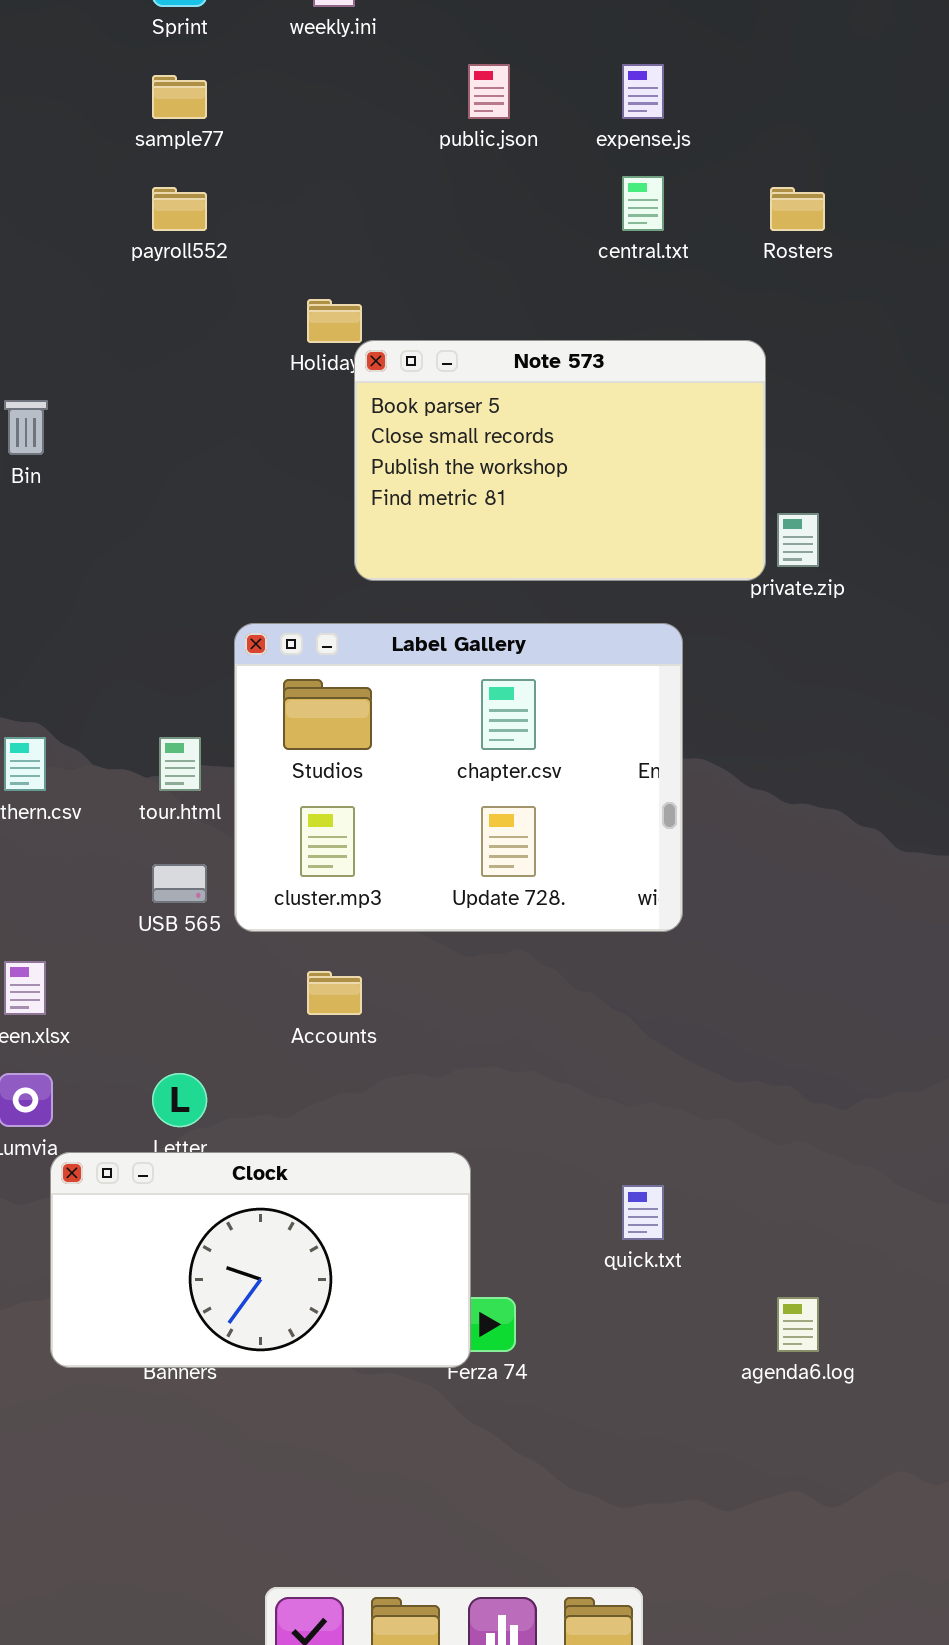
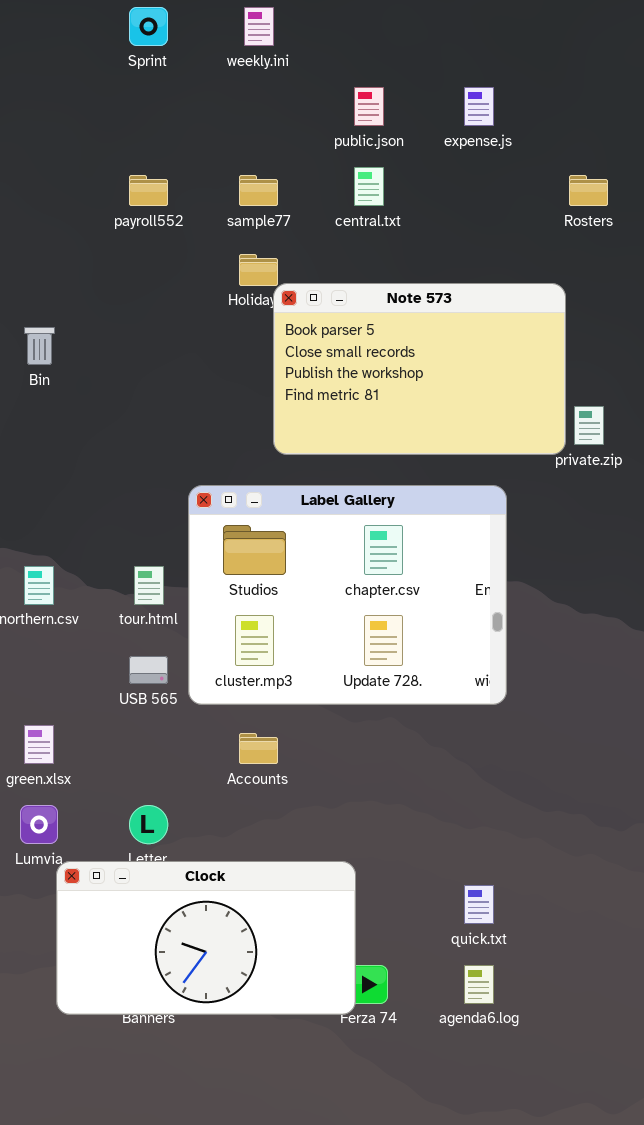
sample77: [152,75,207,119] -> [239,175,278,206], moved
central.txt: [622,176,664,231] -> [354,167,384,206], moved
agenda6.log: [777,1297,819,1352] -> [464,965,494,1004], moved

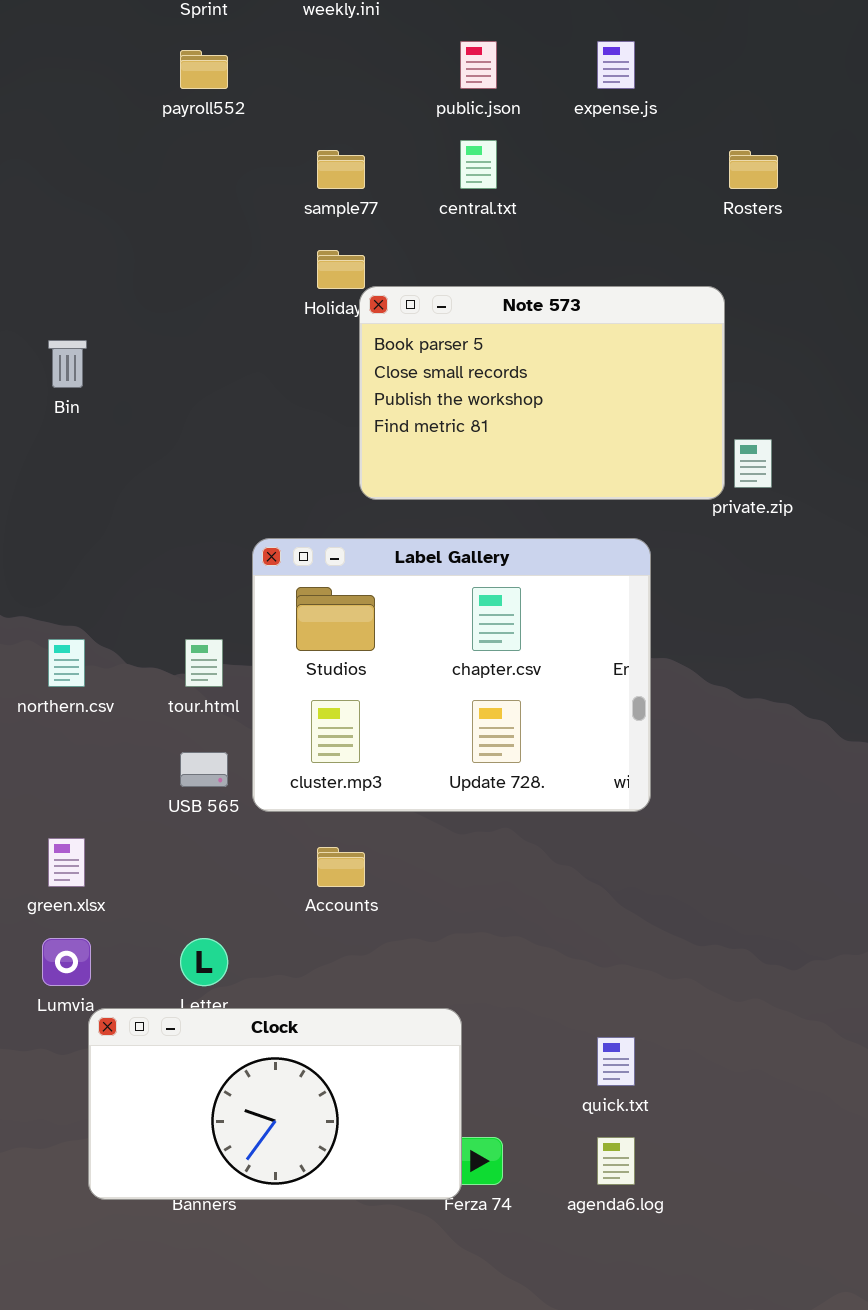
payroll552: [129,175,168,206] -> [180,50,228,89], moved

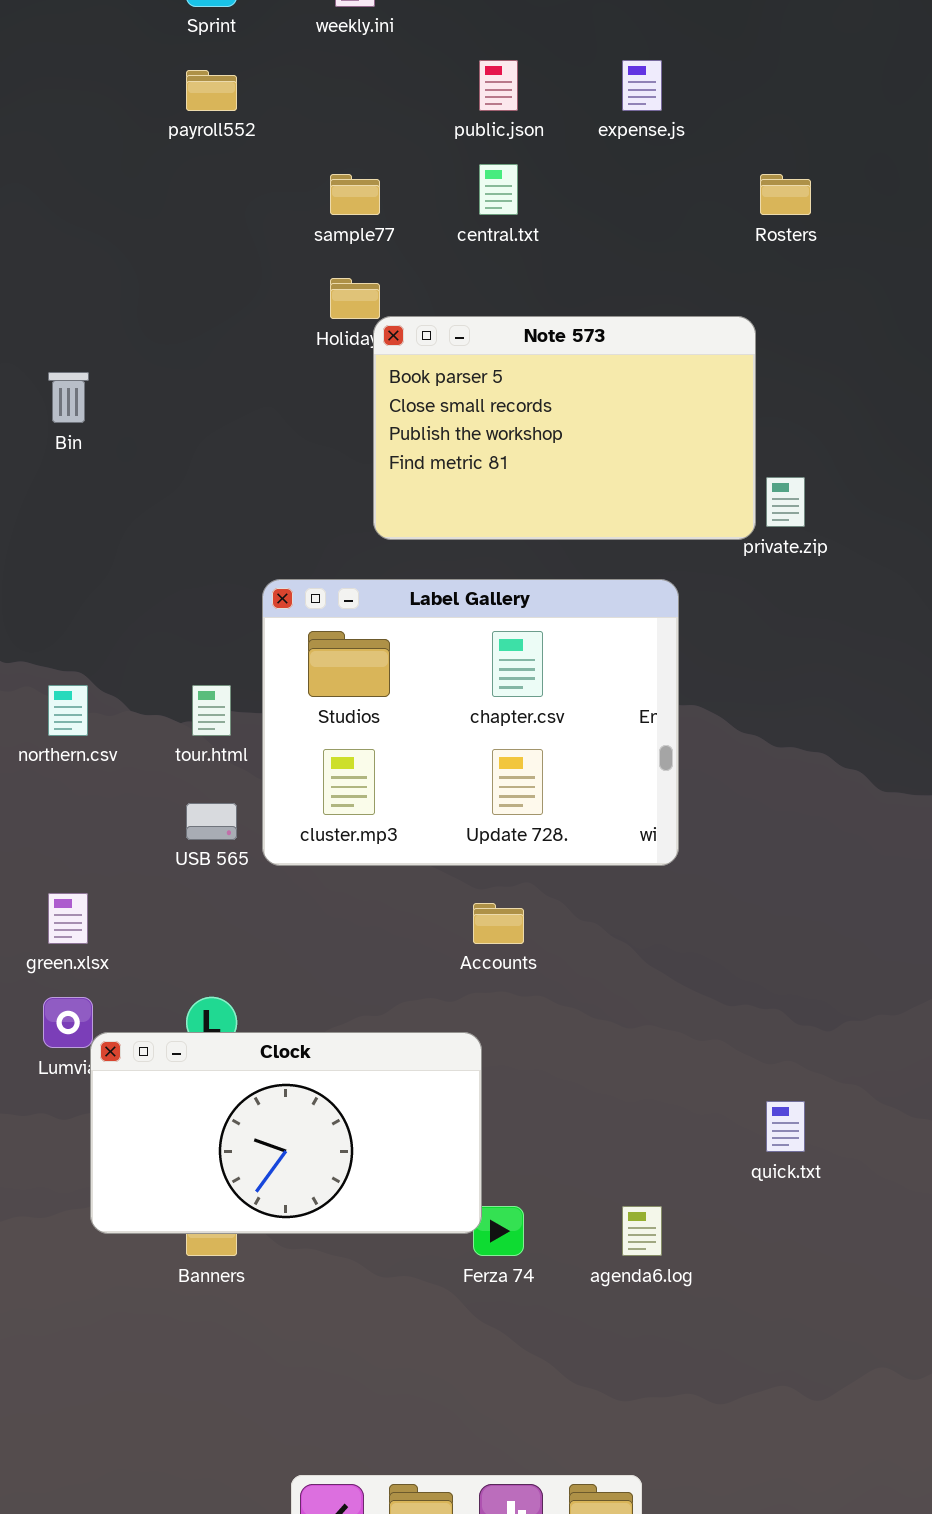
Accounts: [317,847,365,887] -> [473,903,524,944], moved
Clock: [88,1008,462,1200] -> [90,1032,482,1234], moved
quick.txt: [597,1037,635,1086] -> [766,1101,805,1152], moved

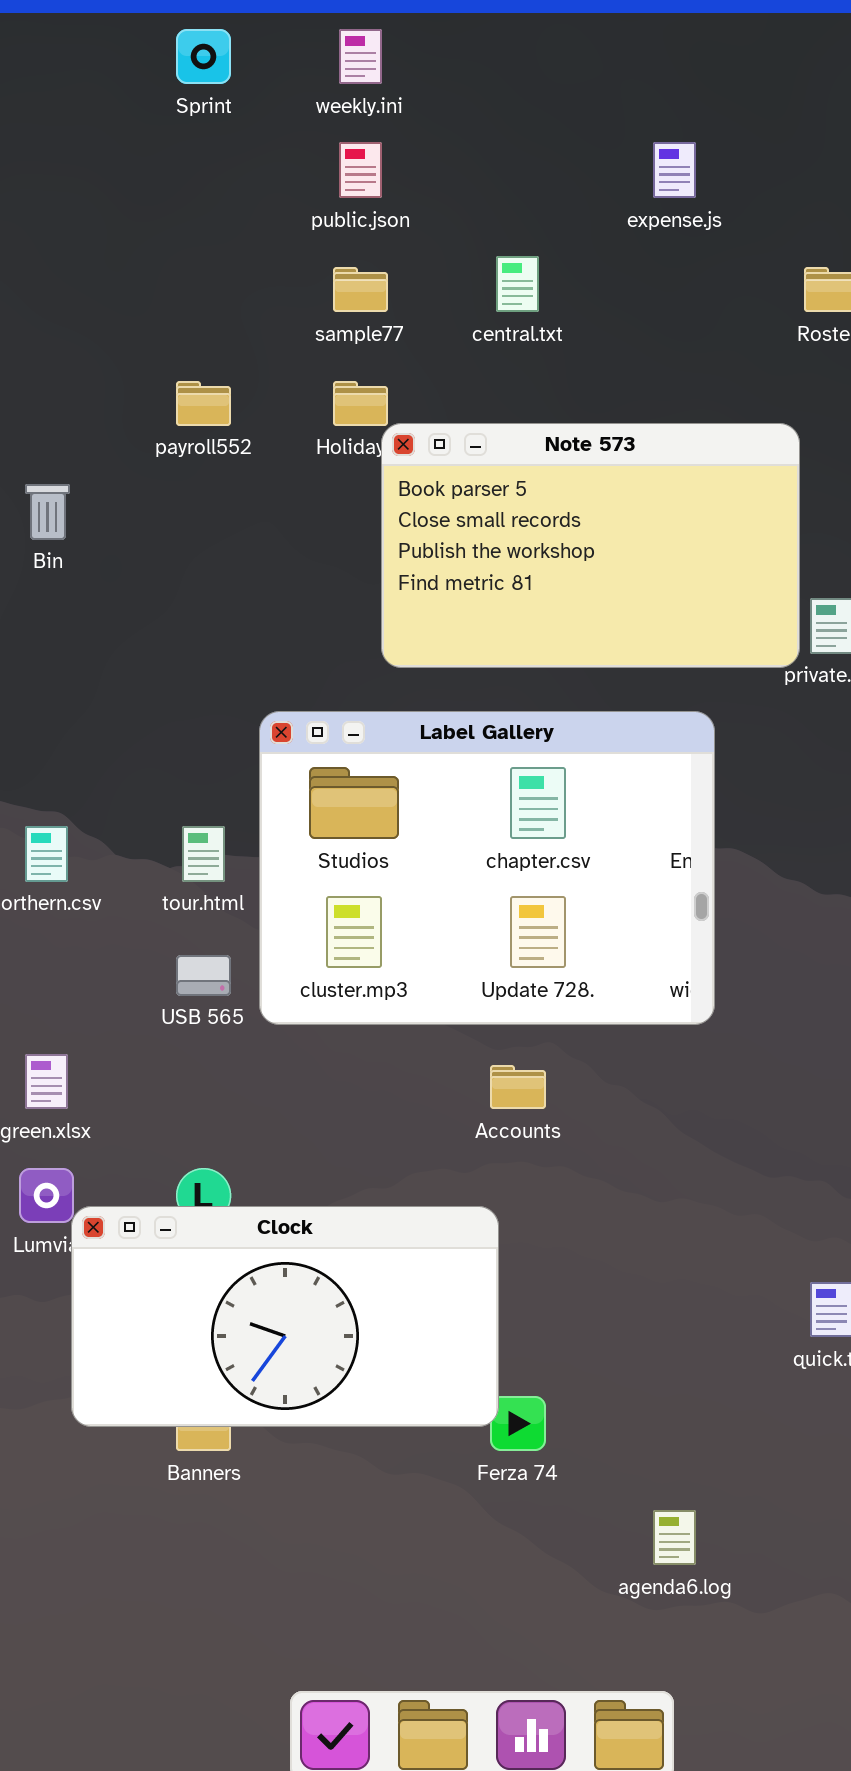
public.json: [479,60,518,111] -> [339,142,382,198], moved
payroll552: [186,70,237,111] -> [176,381,231,426], moved
agenda6.log: [622,1206,662,1256] -> [653,1510,696,1565], moved

